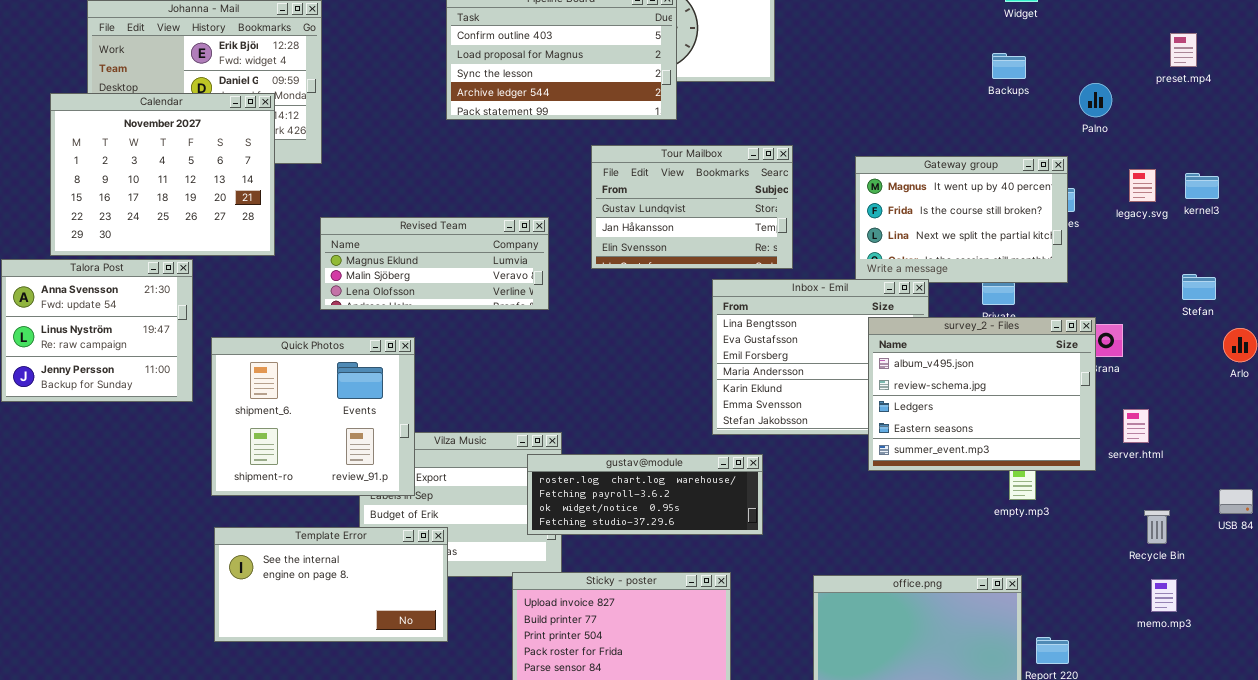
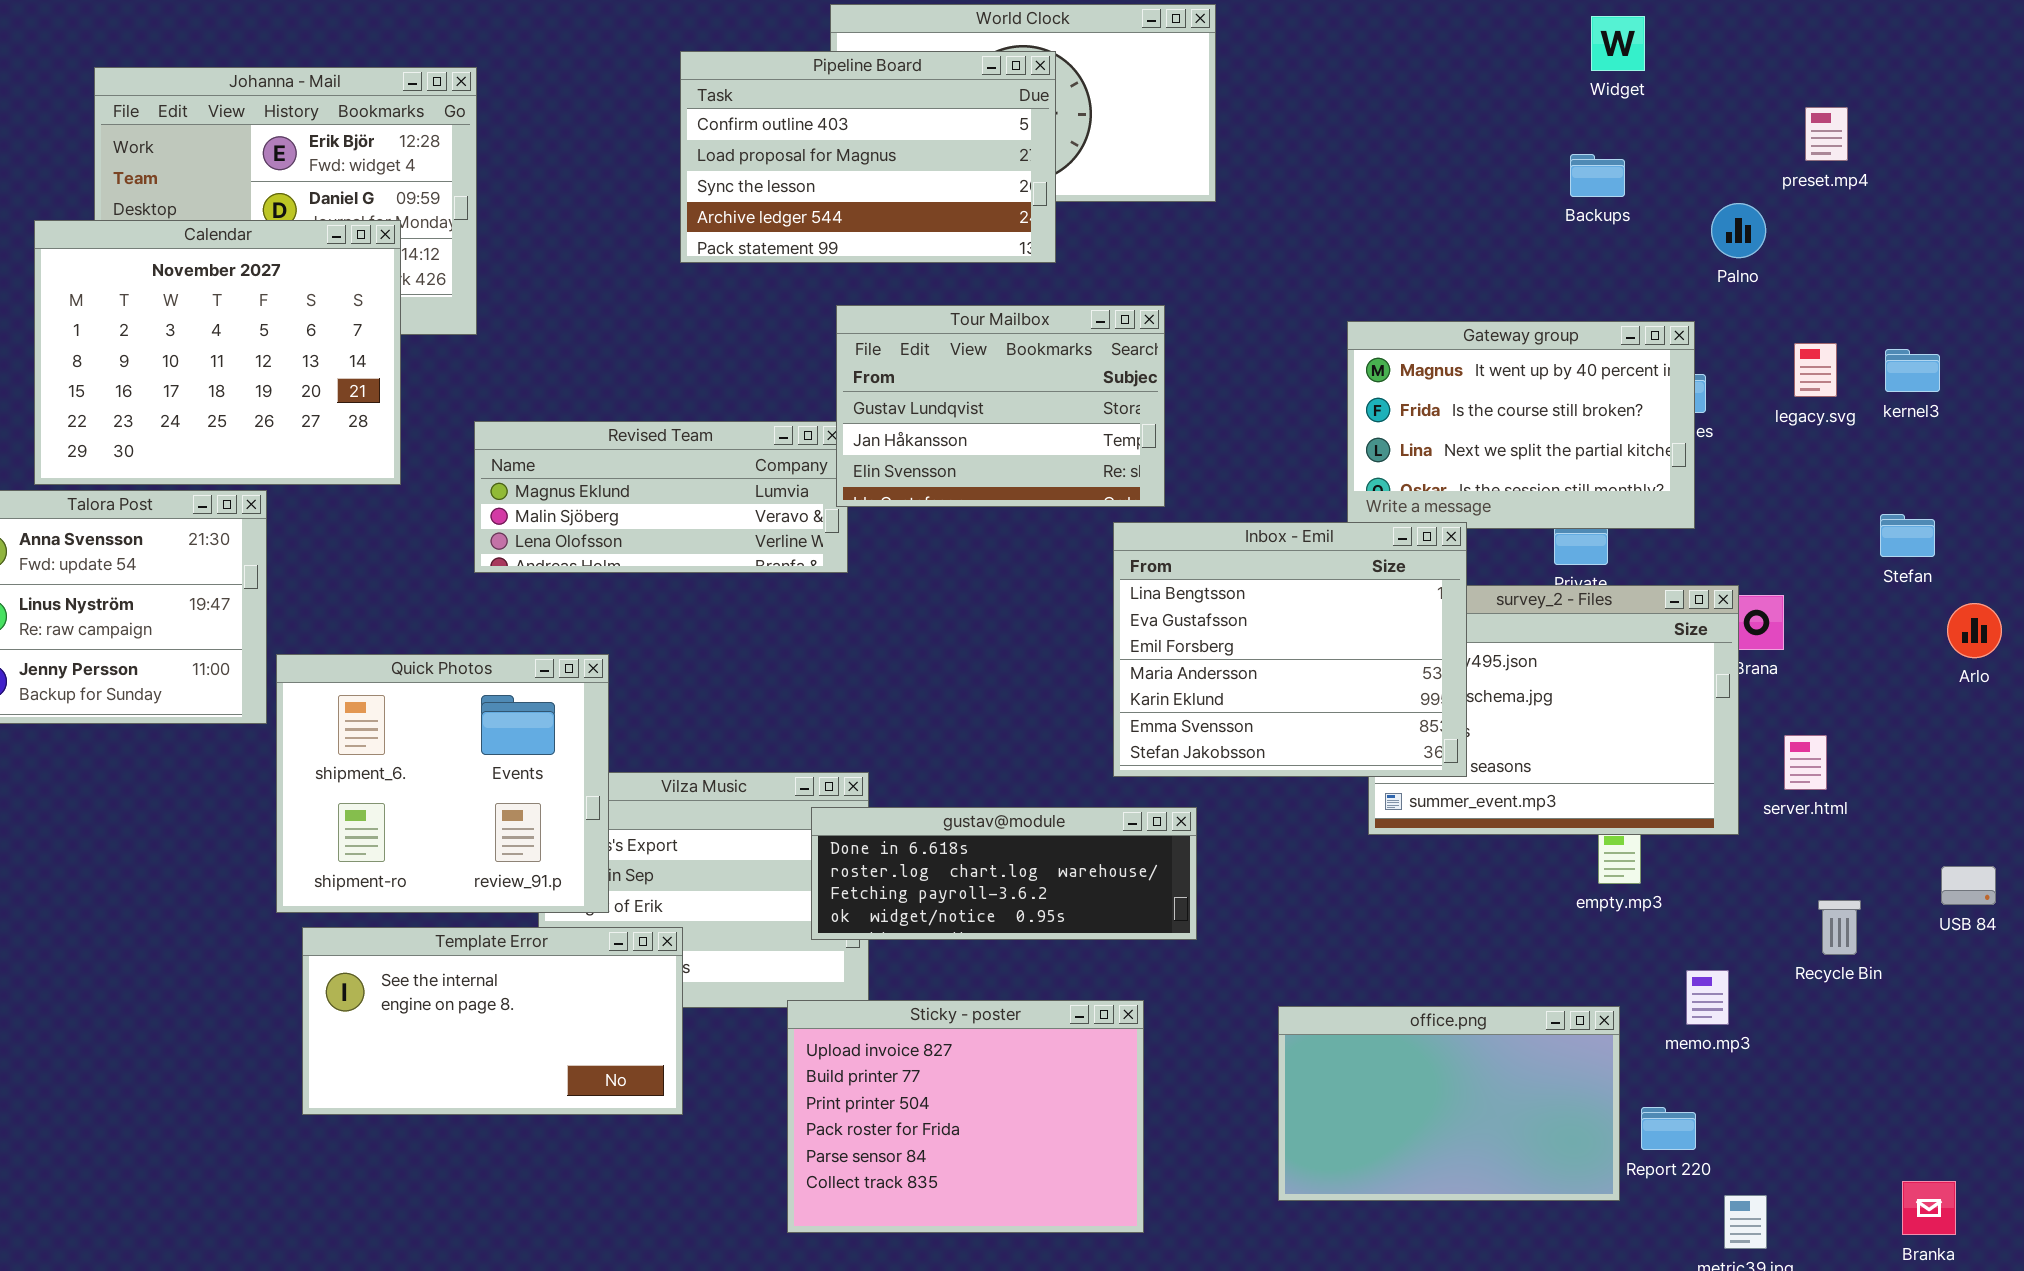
preset.mp4: [1170,33,1197,67] -> [1805,107,1848,161], moved
Tour Mailbox: [591,145,793,269] -> [836,305,1165,507], moved
Inbox - Emil: [712,279,929,435] -> [1113,522,1467,777], raised
Quick Photos: [211,337,415,496] -> [276,654,609,913], moved
gustav@module: [527,454,763,535] -> [811,807,1197,940], scrolled up 1 row
memo.mp3: [1151,579,1177,612] -> [1686,970,1729,1025], moved

